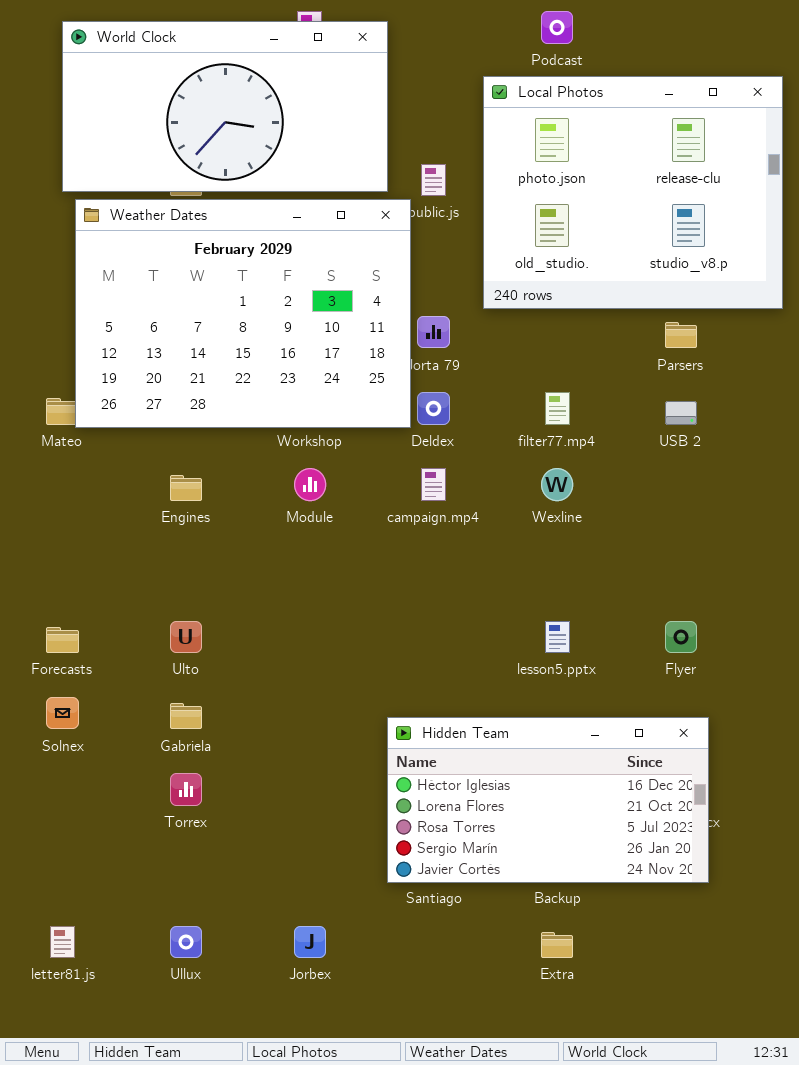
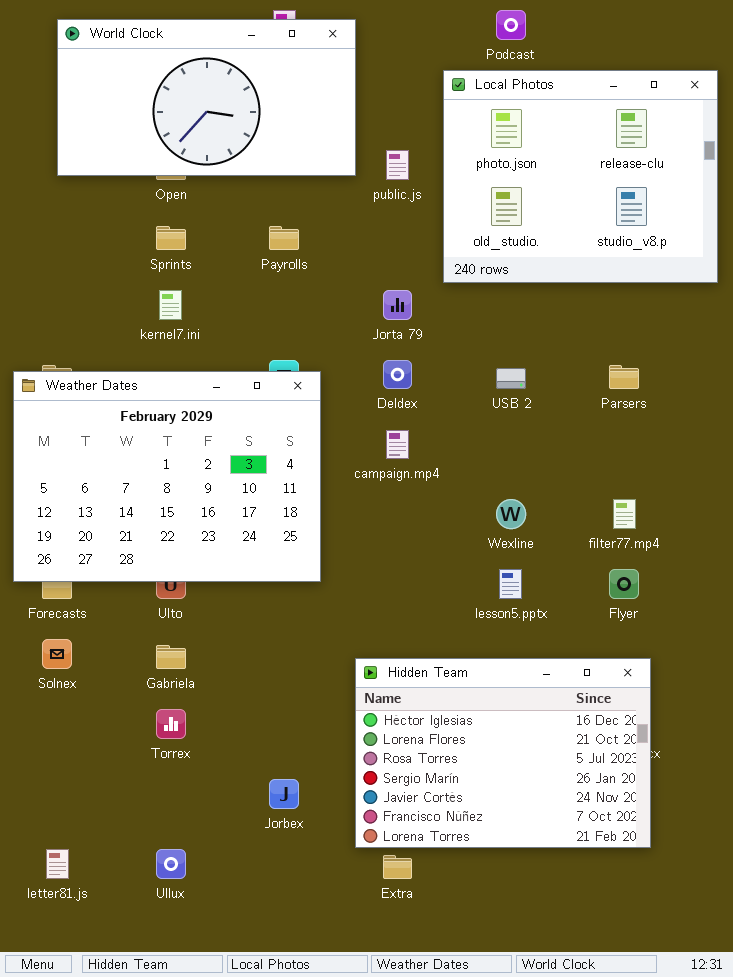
Weather Dates: [75,199,411,428] -> [13,371,321,582], moved
Parsers: [665,322,697,348] -> [609,365,639,389], moved
filter77.mp4: [545,392,570,425] -> [613,499,636,529], moved
USB 2: [665,401,697,425] -> [496,368,526,389], moved
Wexline: [541,468,573,501] -> [496,499,526,529], moved
Hidden Team: [387,717,709,883] -> [355,658,651,848], resized
Jorbex: [294,926,326,958] -> [269,779,299,809], moved
Extra: [541,932,573,958] -> [383,855,412,879], moved

